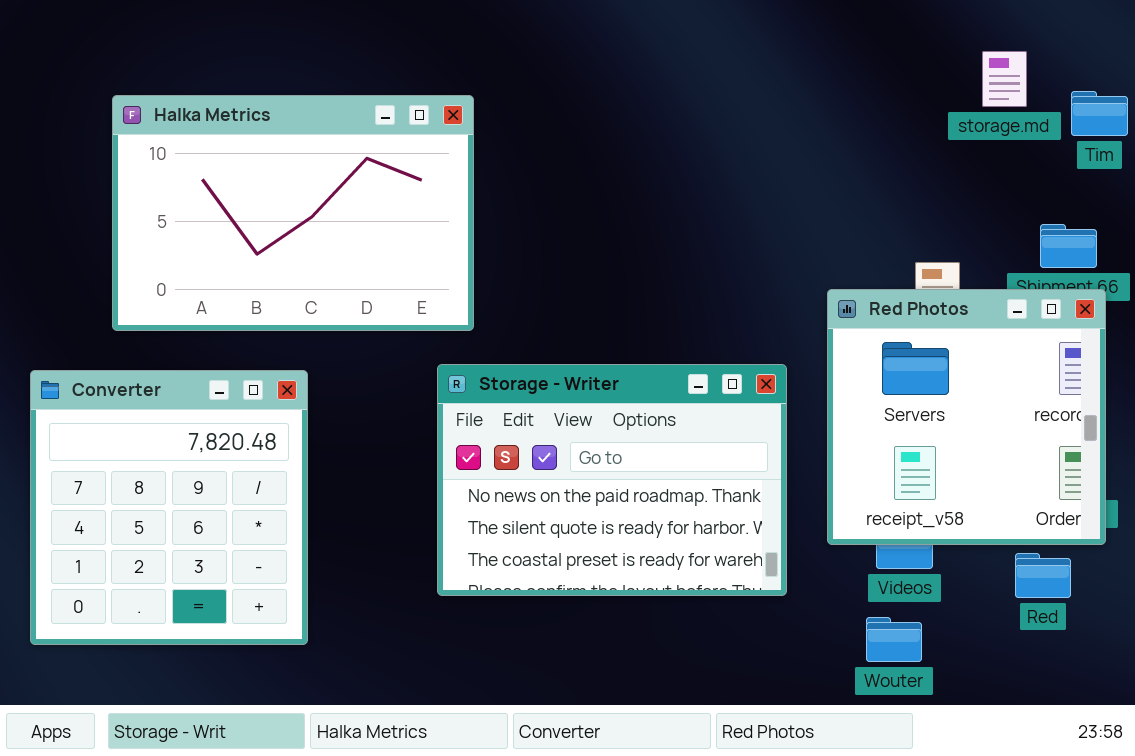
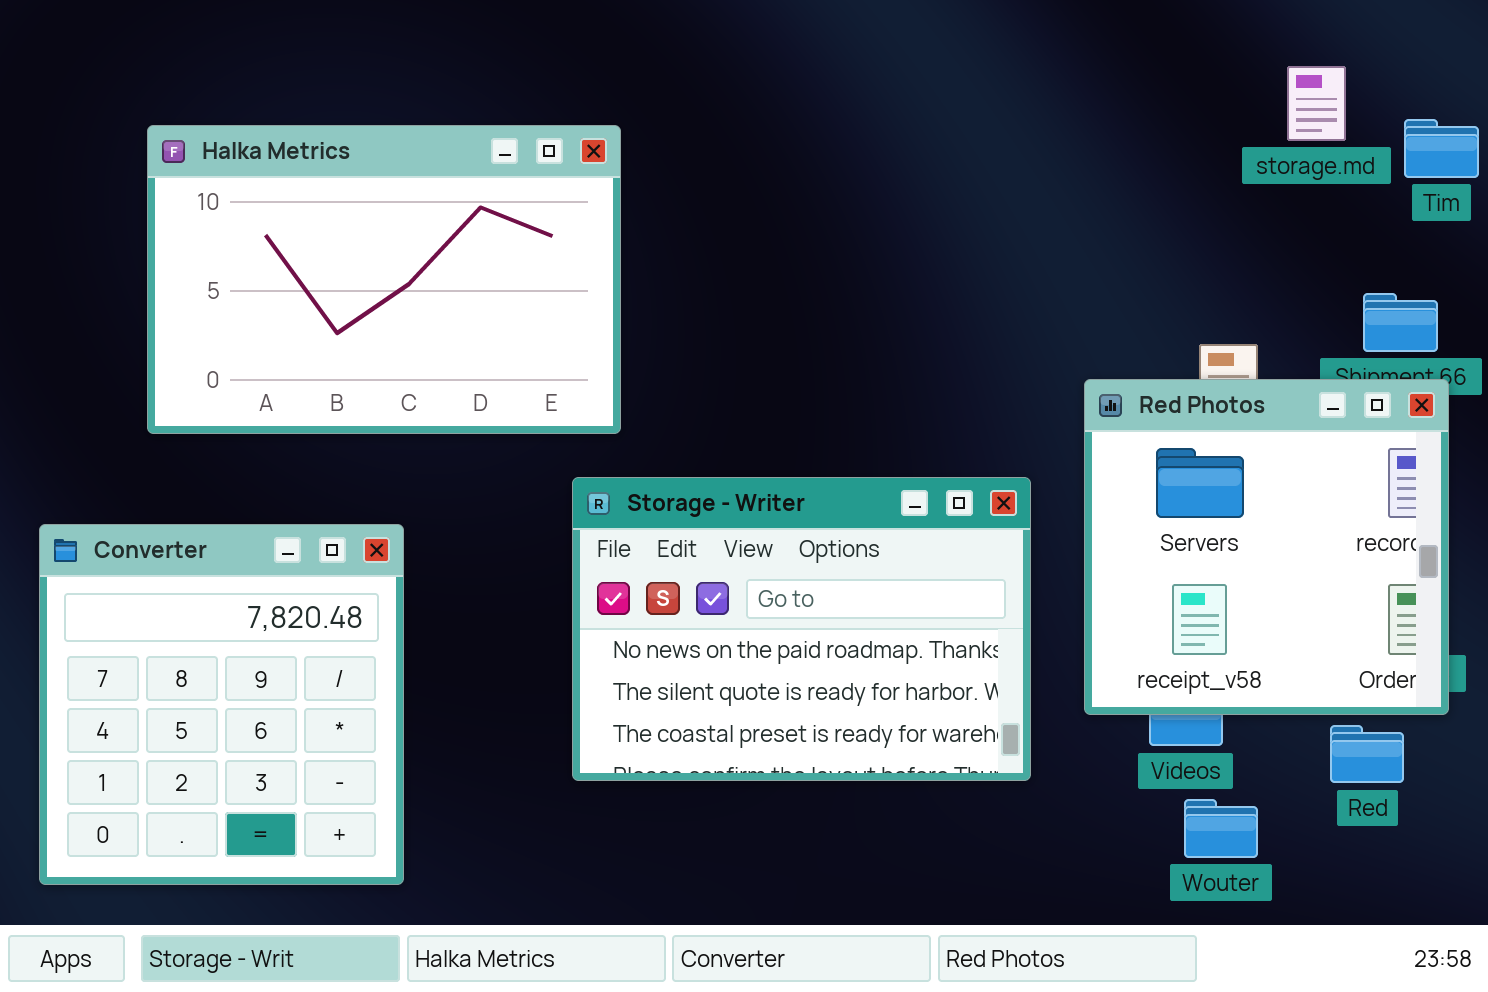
Converter: [30,370,308,645] -> [39,524,404,885], moved
Wouter: [866,617,922,662] -> [1184,799,1258,858], moved

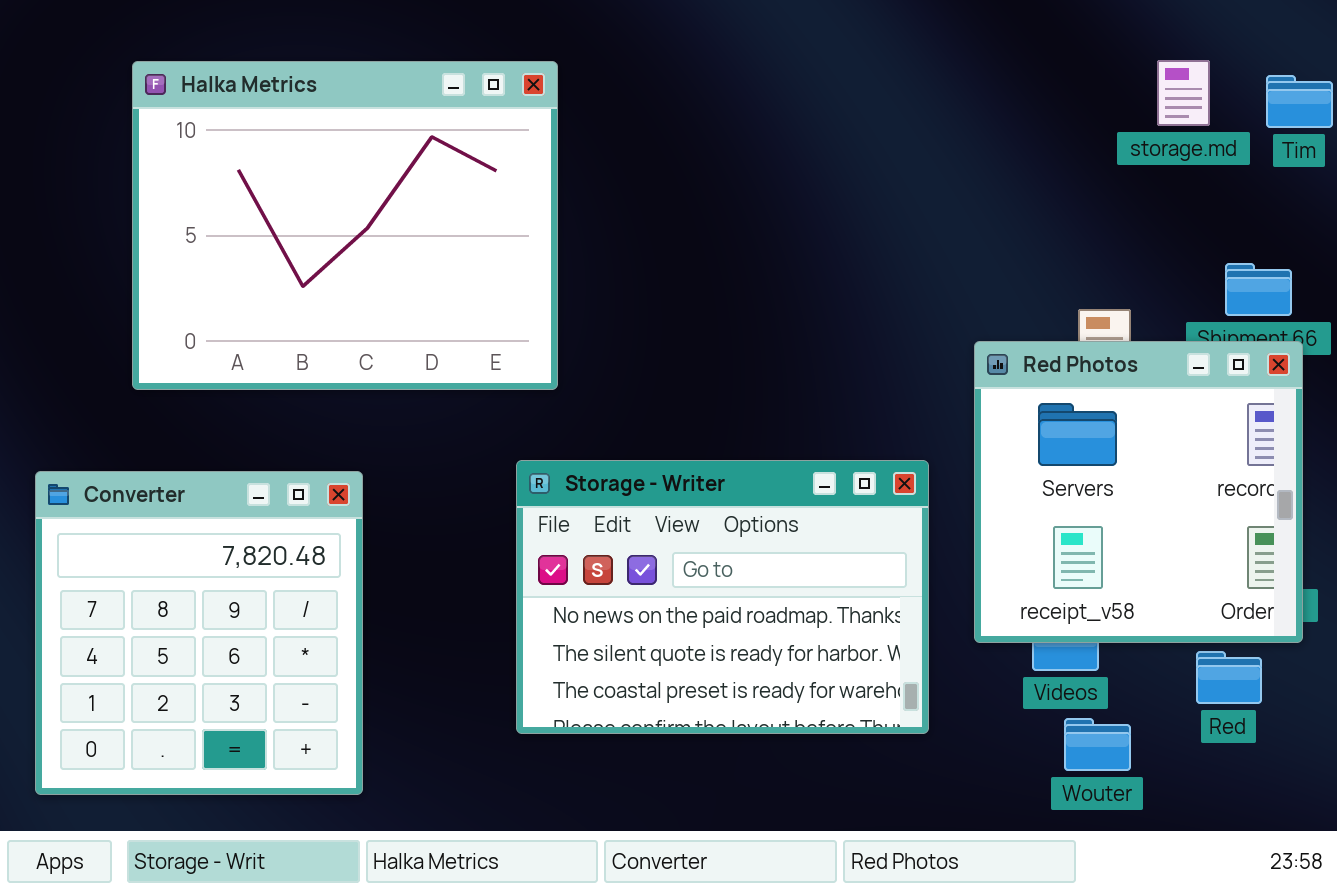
Tim: [1404,119,1479,178] -> [1266,75,1333,128], moved
Halka Metrics: [147,125,621,434] -> [132,61,558,390], resized
Storage - Writer: [572,477,1031,781] -> [516,460,929,734], moved

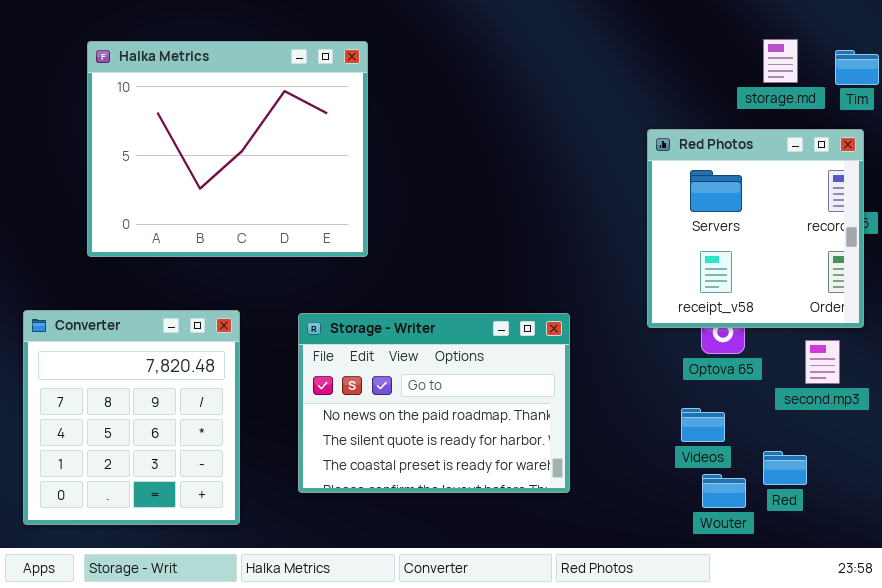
Red Photos: [974,341,1303,643] -> [647,129,864,328], moved
Storage - Writer: [516,460,929,734] -> [298,313,570,493], moved
Red: [1196,651,1262,704] -> [763,451,807,485], moved

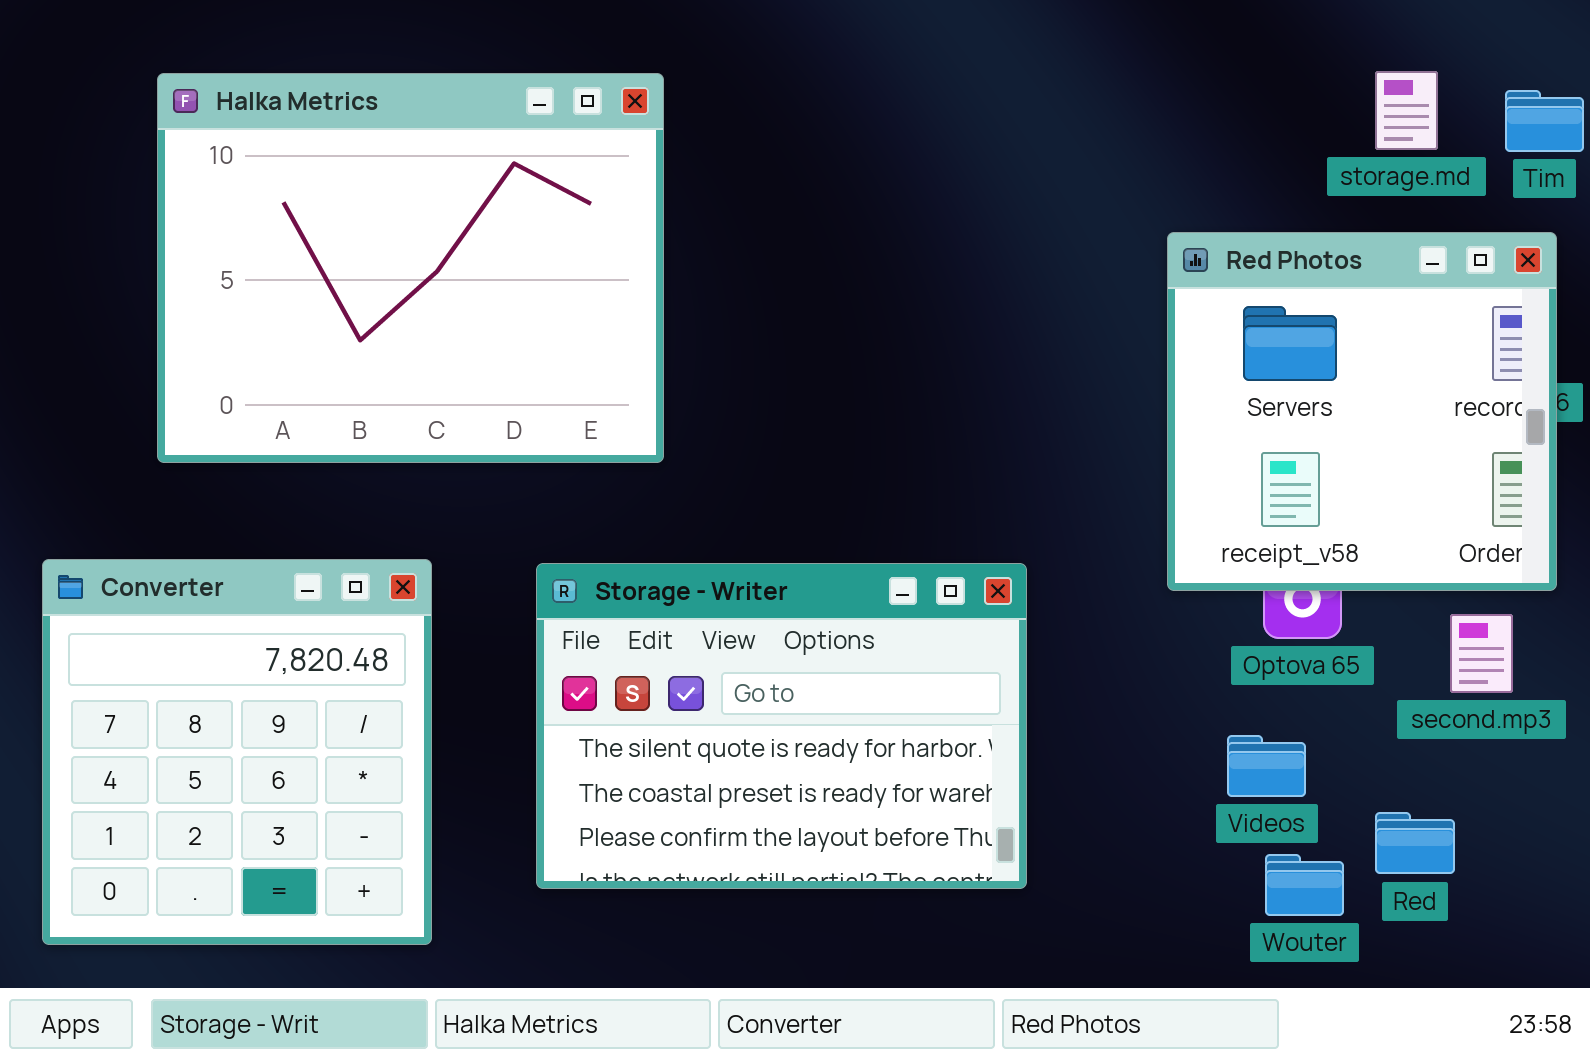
Storage - Writer: [298,313,570,493] -> [536,563,1027,889], scrolled down 1 row

